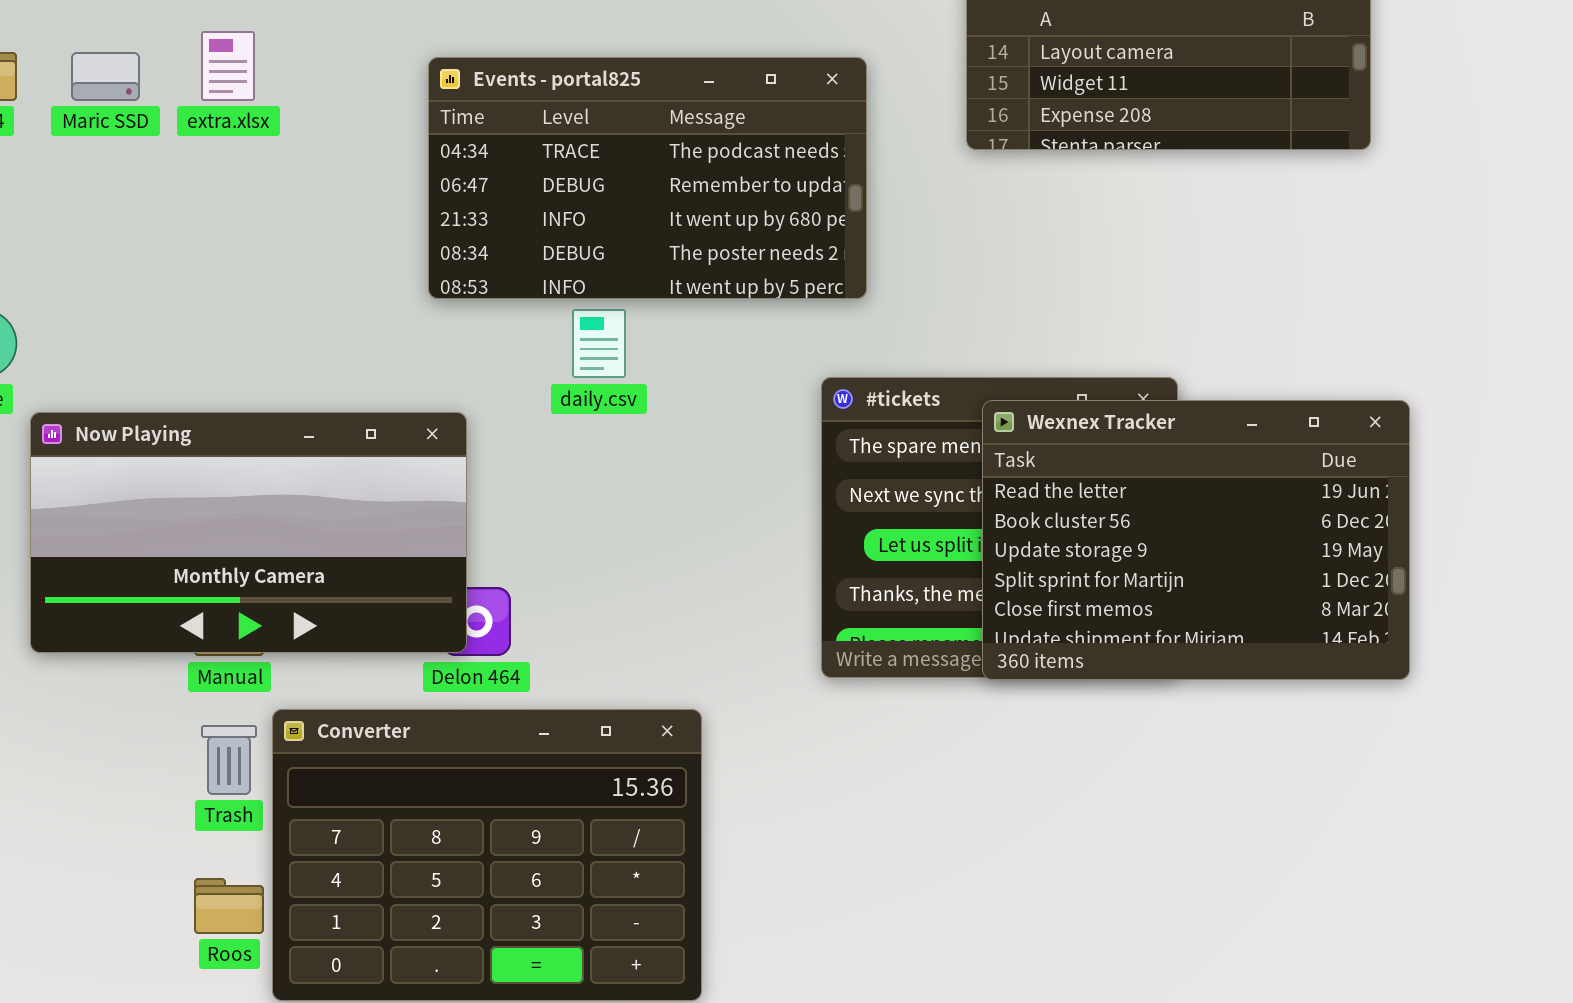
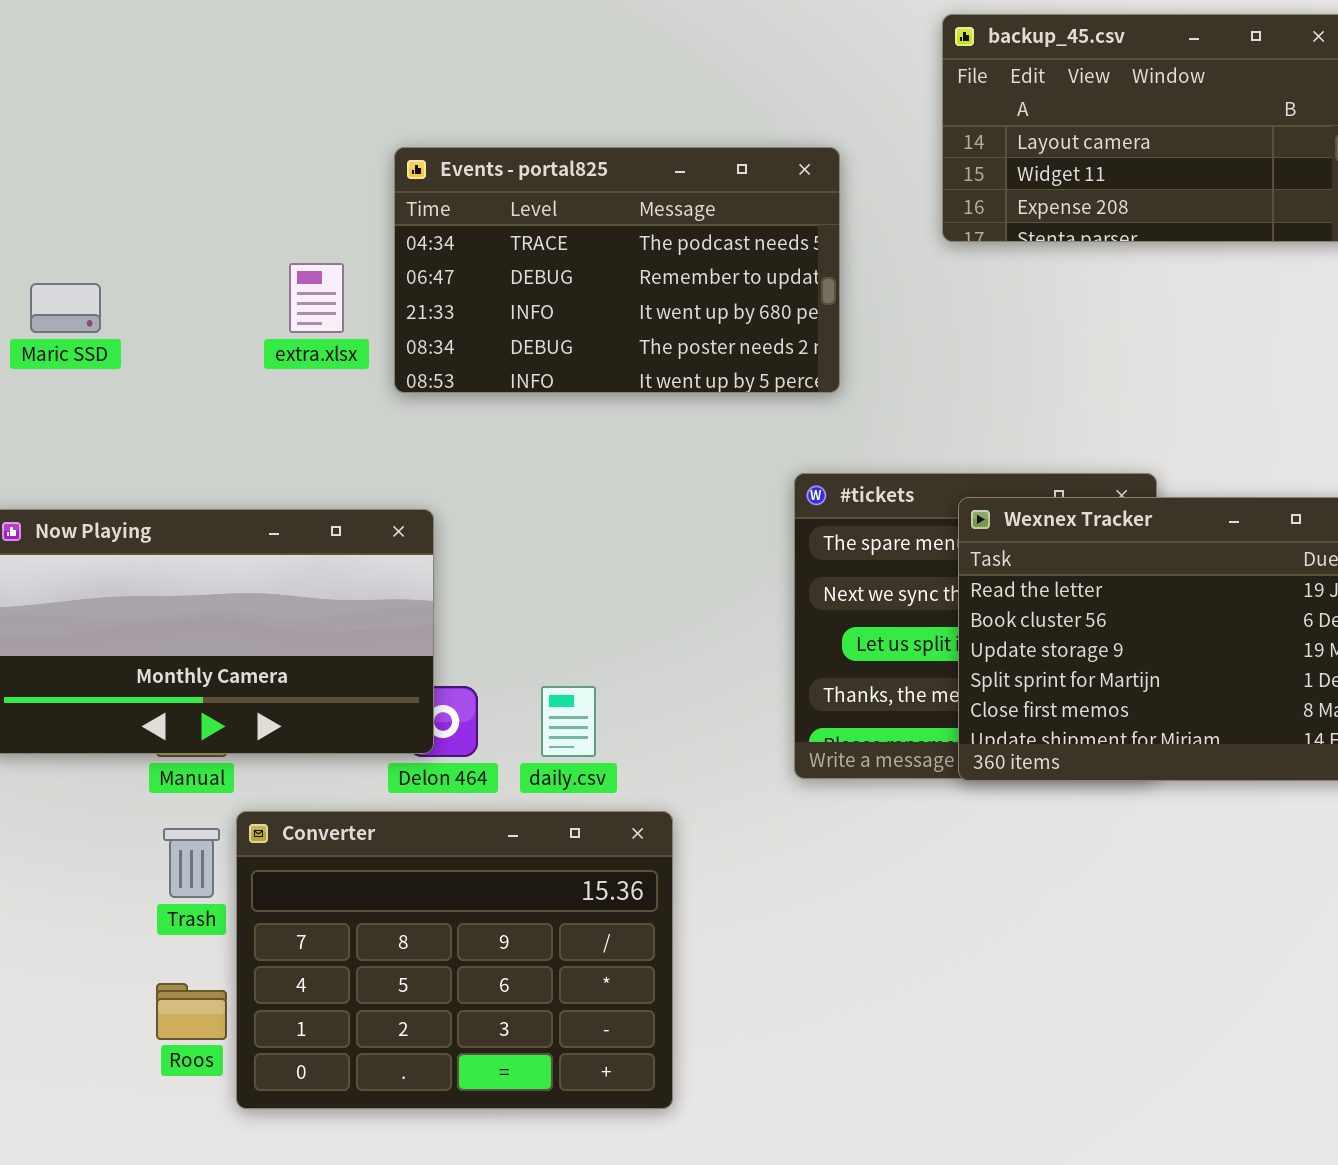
extra.xlsx: [201,31,255,101] -> [289,263,344,333], moved
Maric SSD: [71,52,140,101] -> [30,283,101,333], moved
daily.csv: [572,309,626,378] -> [541,686,596,757], moved

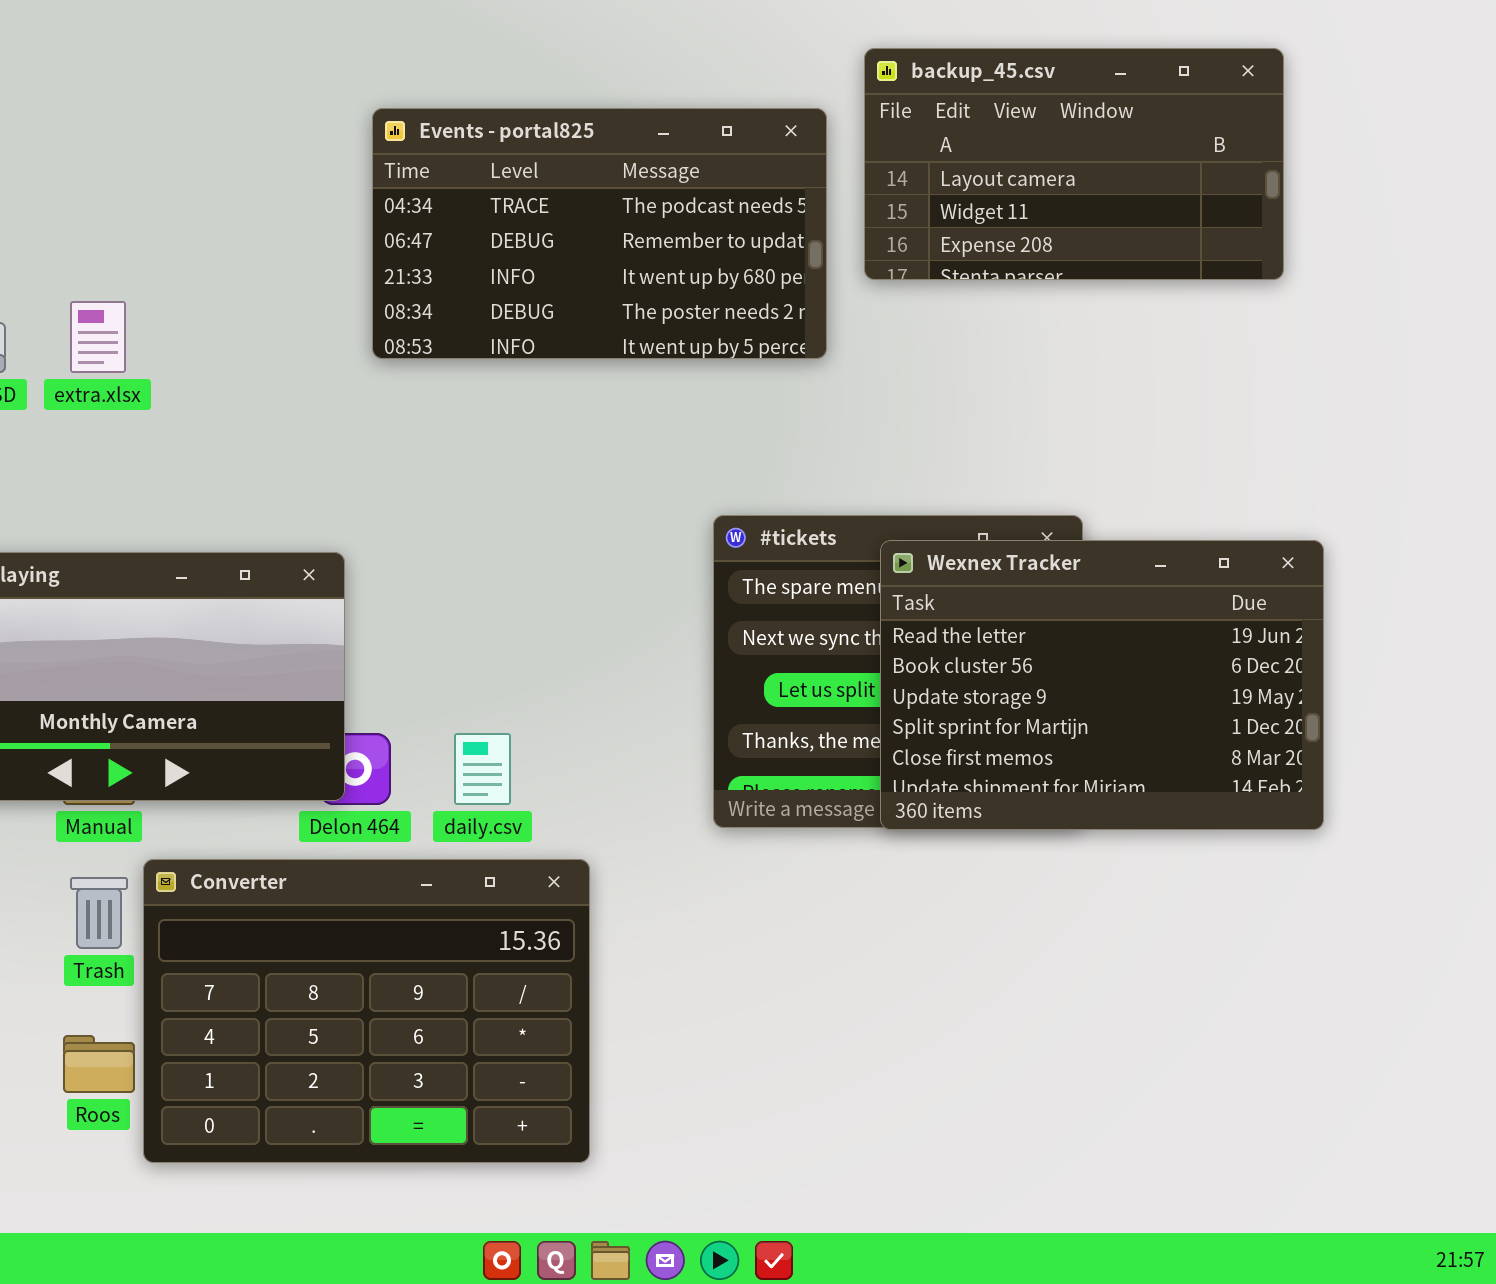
Events - portal825: [394,147,840,393] -> [372,108,827,359], moved
extra.xlsx: [289,263,344,333] -> [70,301,126,373], moved

